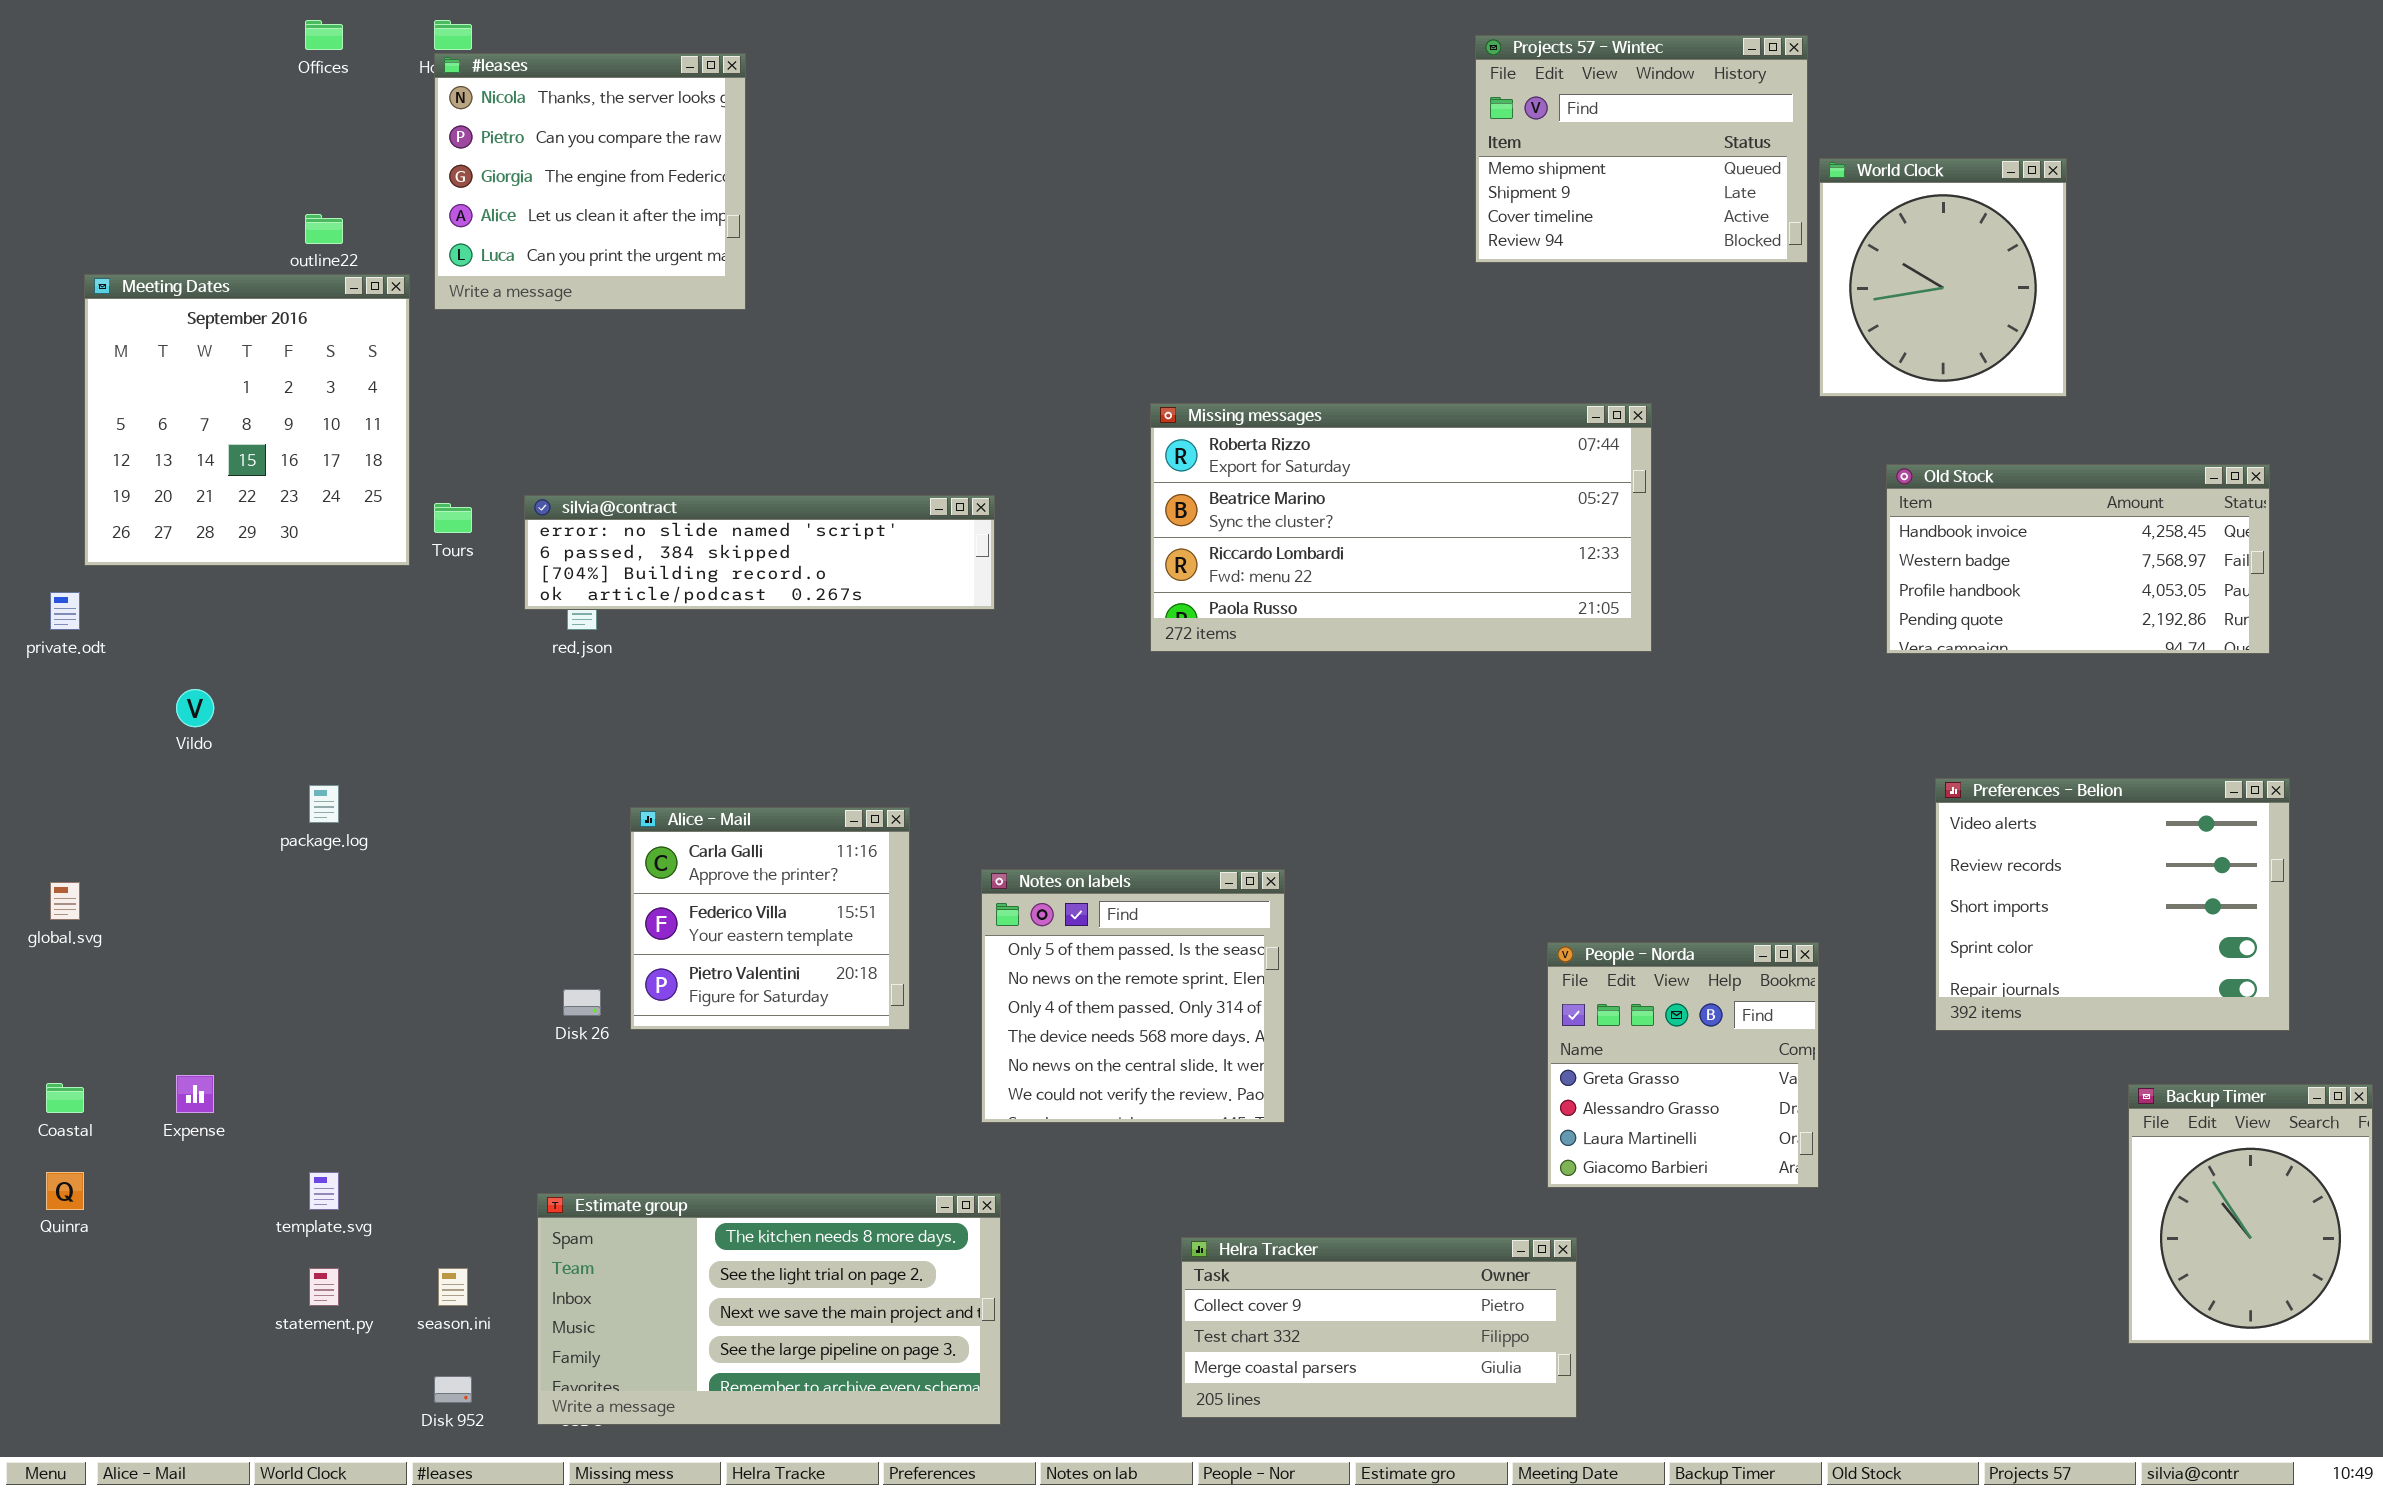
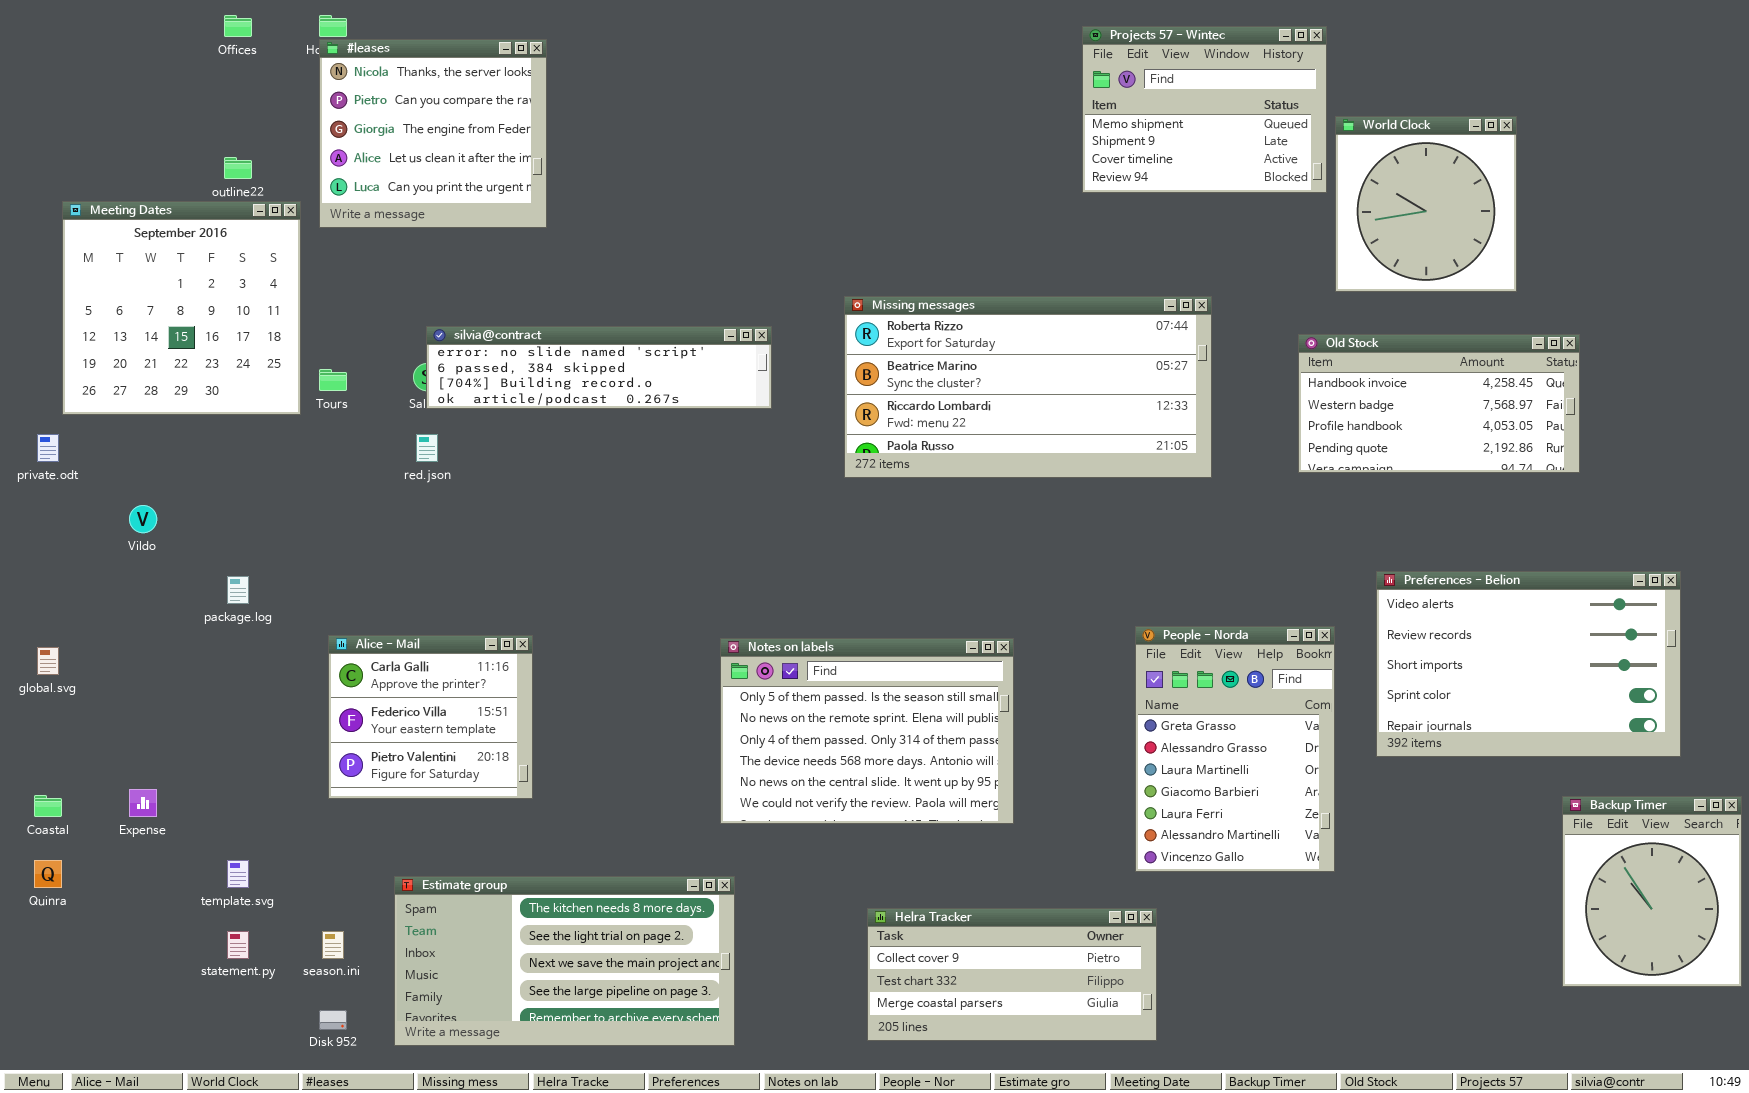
Old Stock: [1886,464,2270,654] -> [1298,334,1580,473], moved
silvia@contract: [524,495,995,610] -> [426,326,772,409], moved
Preferences - Belion: [1935,778,2290,1031] -> [1376,571,1681,757], resized
Alice - Mail: [630,807,910,1030] -> [328,635,533,799], moved
Notes on labels: [981,869,1285,1123] -> [720,638,1014,824], resized
People - Norda: [1547,942,1819,1188] -> [1135,626,1335,872], resized

